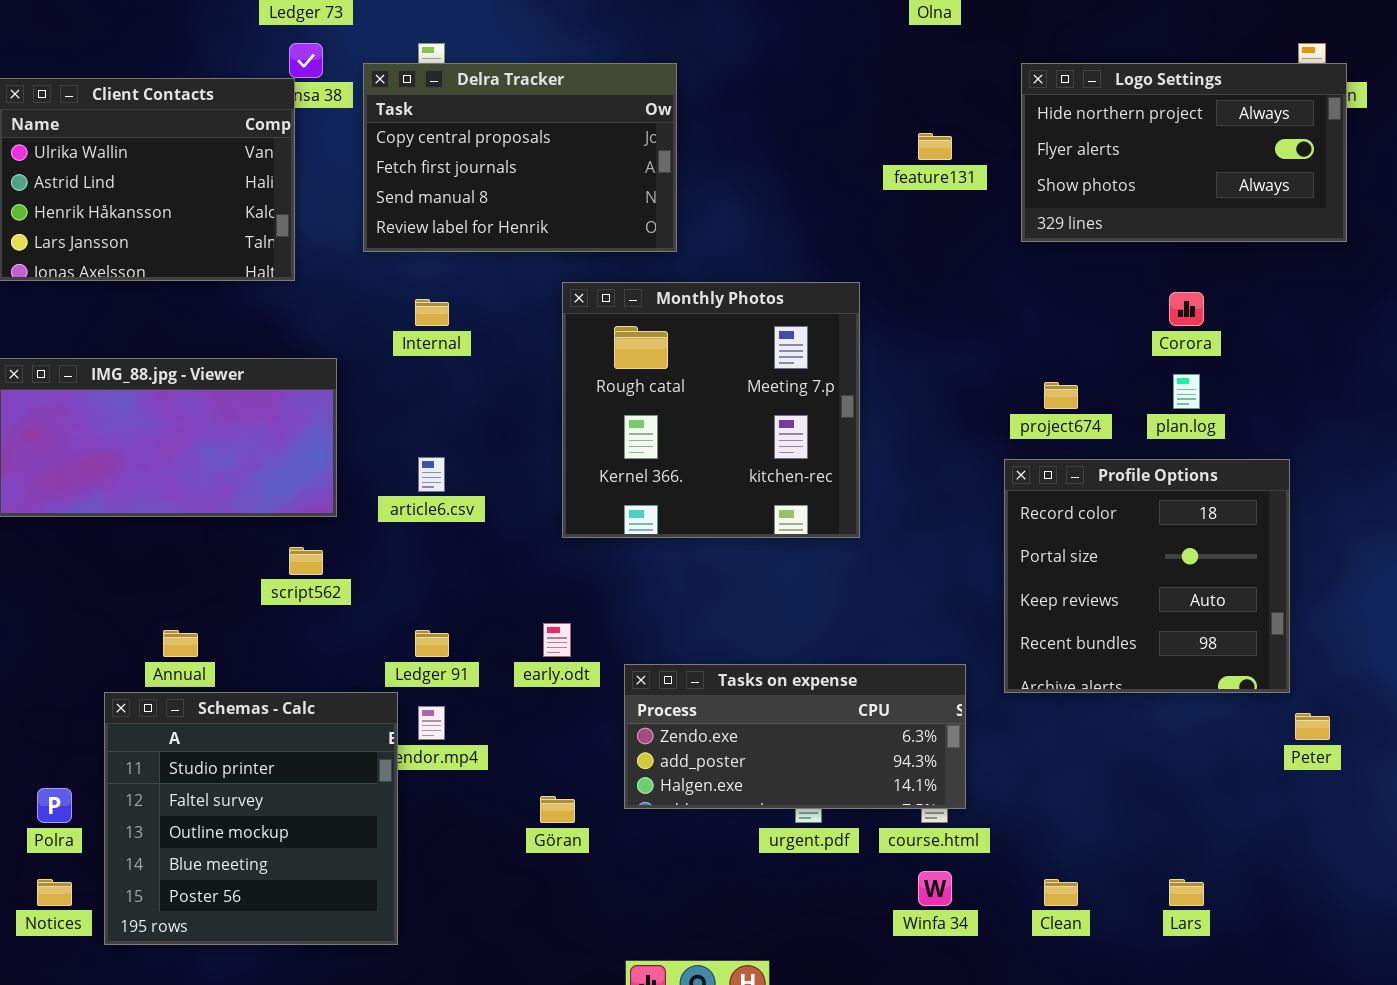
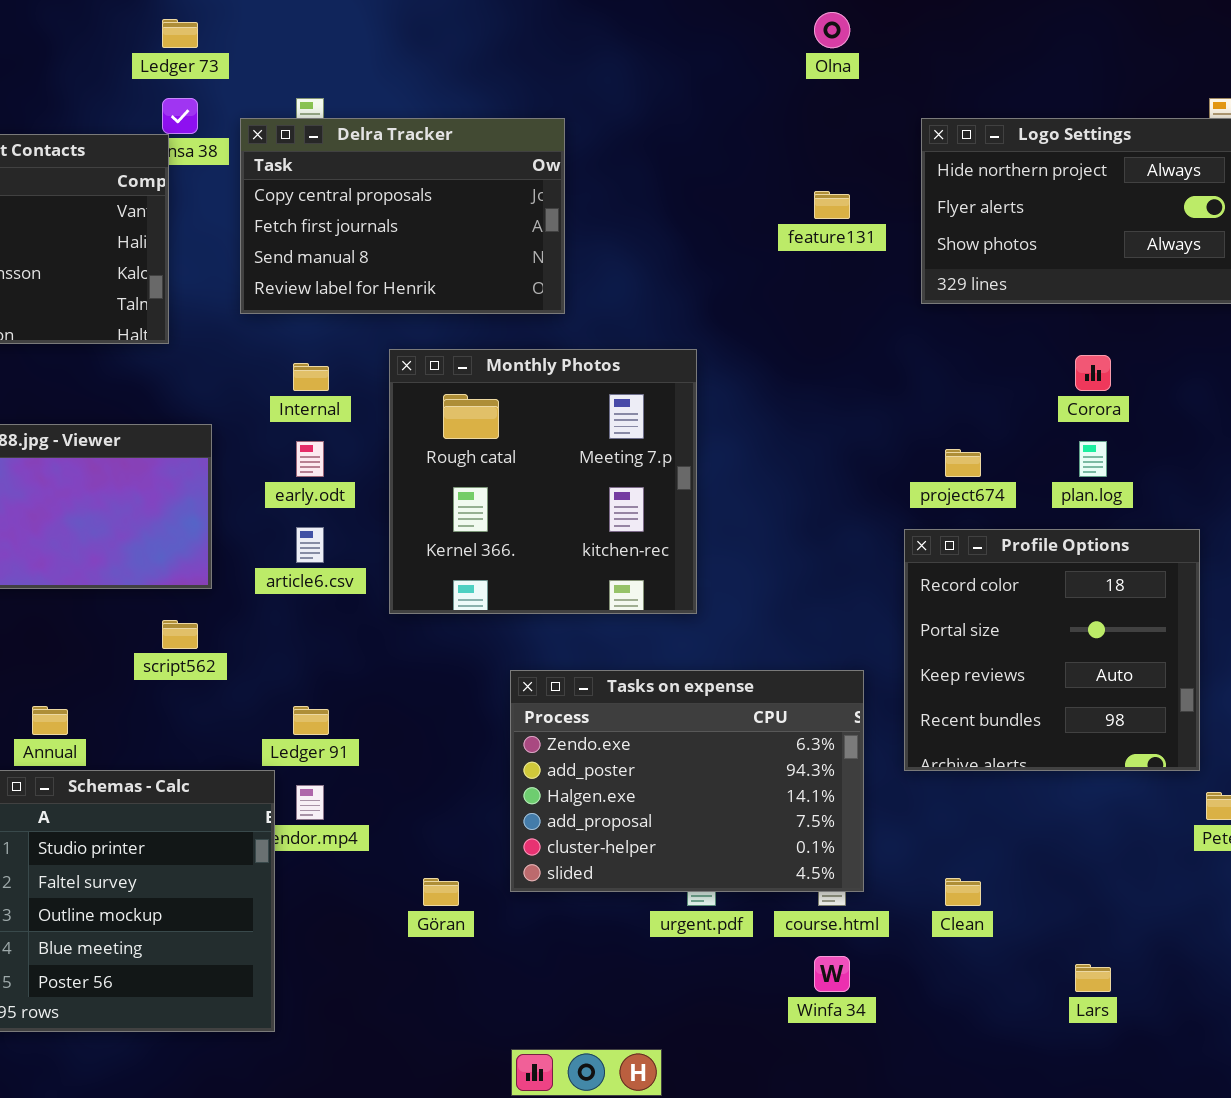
Monthly Photos: [562,282,860,538] -> [389,349,697,614], moved
early.odt: [543,623,571,657] -> [296,441,324,477], moved
Tasks on expense: [624,664,966,809] -> [510,670,864,892], resized
Clean: [1044,879,1078,906] -> [945,878,981,906], moved

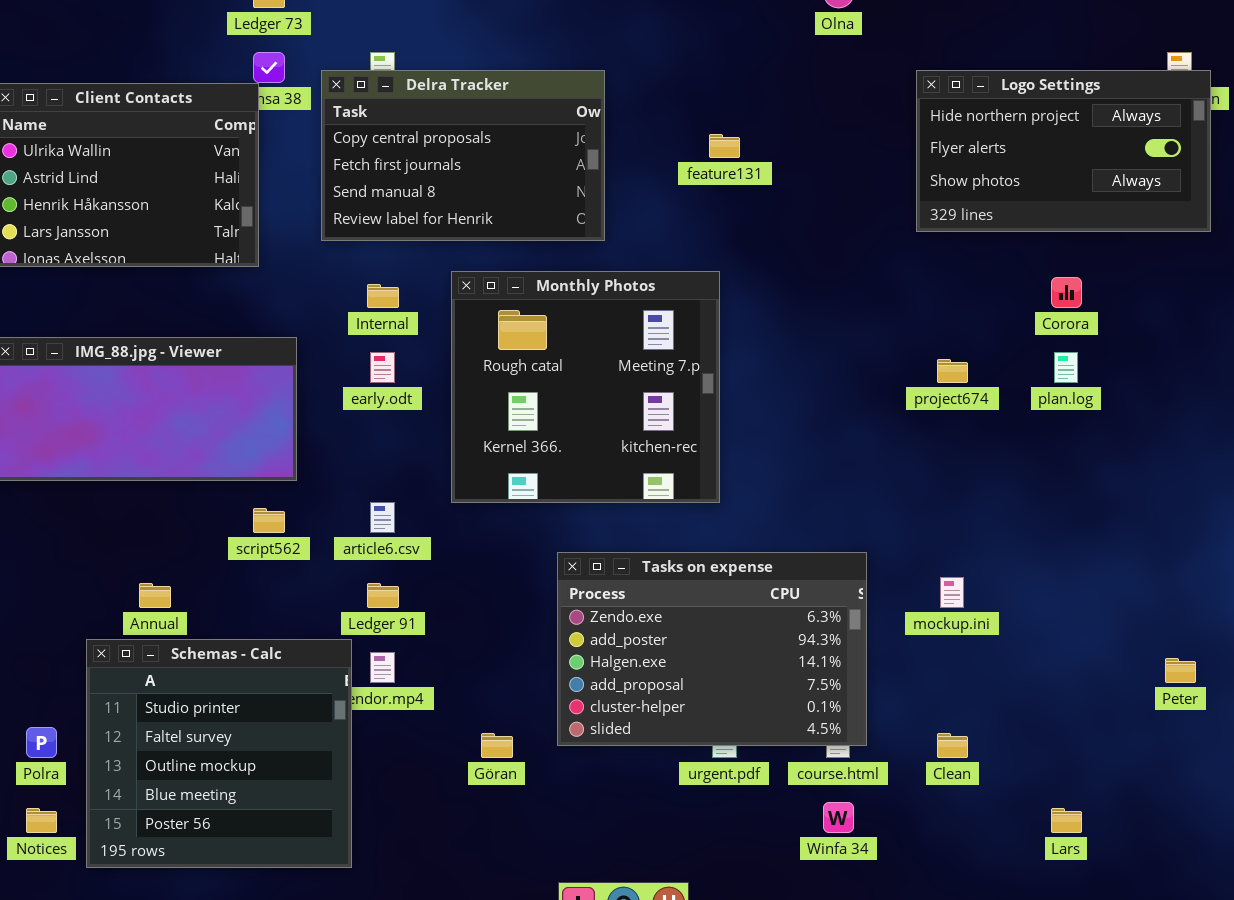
feature131: [814,191,850,219] -> [709,134,740,158], moved
article6.csv: [296,527,324,563] -> [370,502,395,533], moved
Profile Options: [904,529,1200,771] -> none, closed

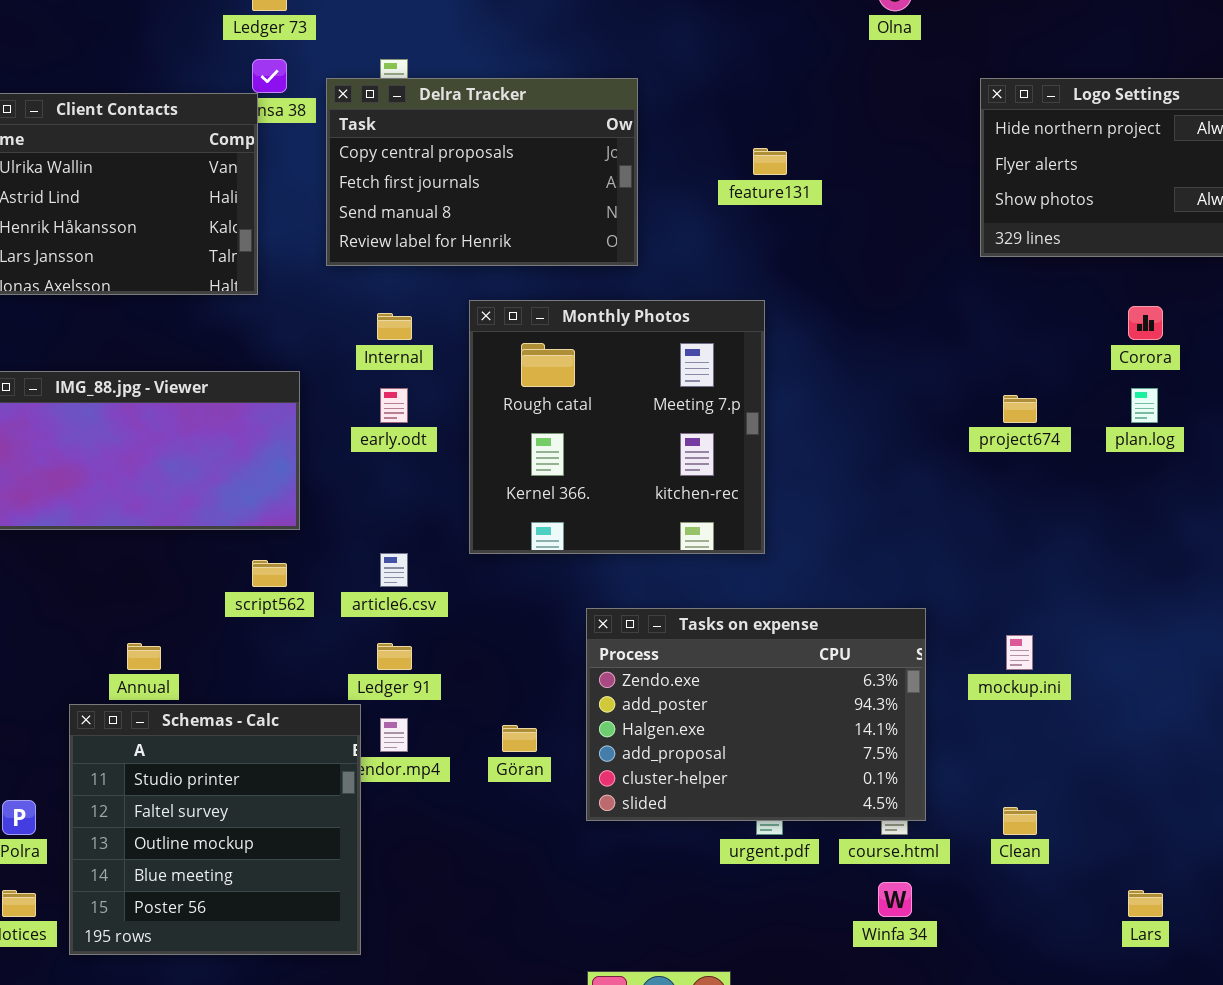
Göran: [481,733,513,758] -> [502,725,537,752], moved

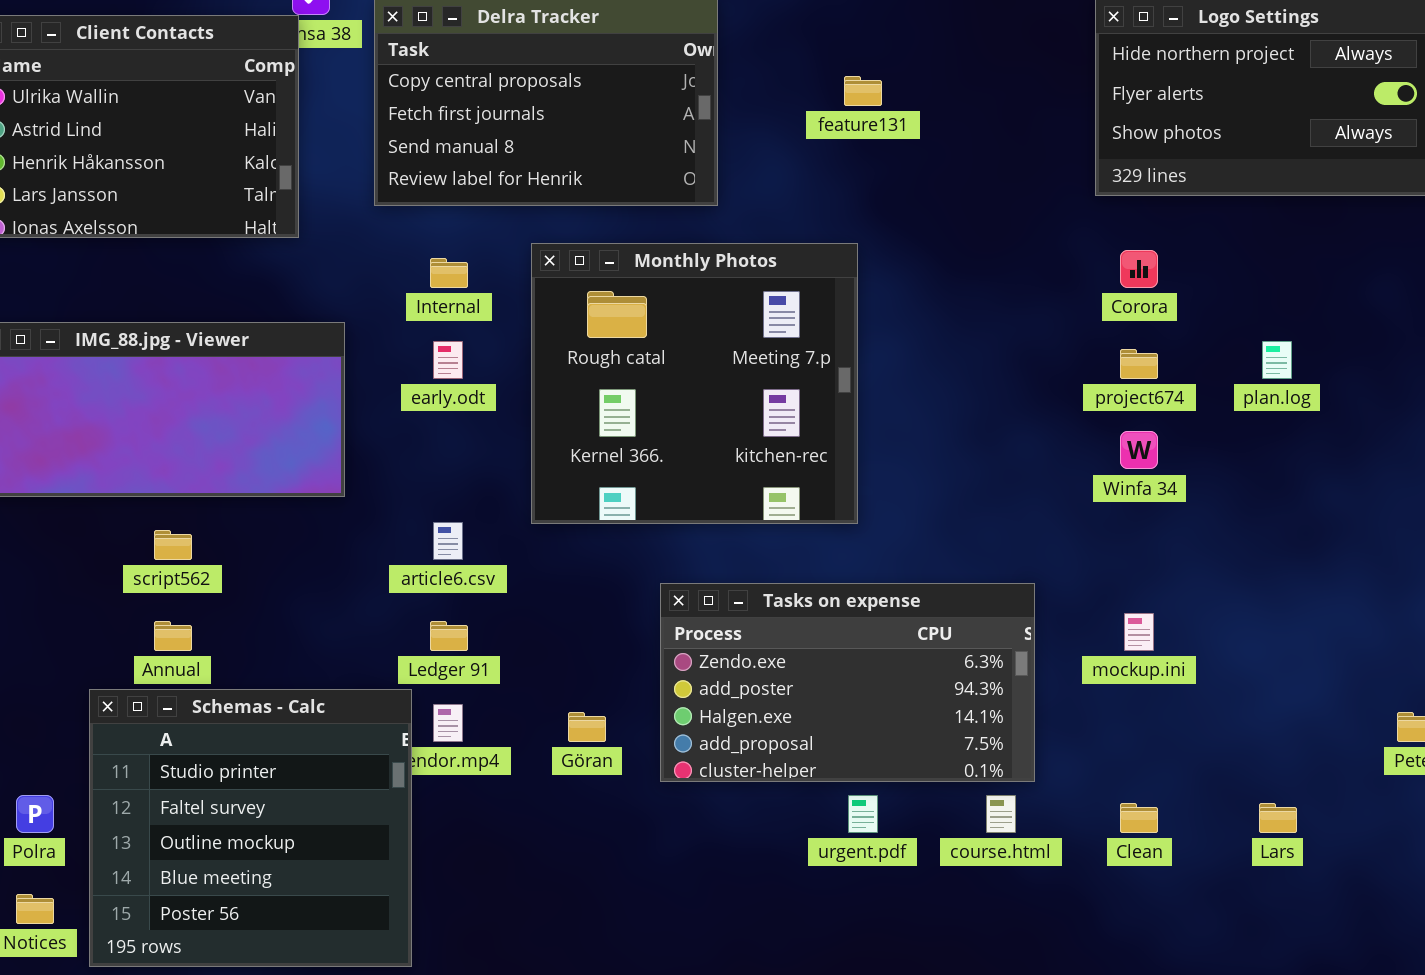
Corora: [1128,306,1163,340] -> [1120,250,1158,288], moved
script562: [252,560,287,587] -> [154,530,192,560], moved
Tasks on expense: [586,608,926,821] -> [660,583,1035,782], resized
Winfa 34: [878,882,912,917] -> [1120,431,1158,469], moved
Lars: [1128,890,1163,917] -> [1259,803,1297,833], moved

